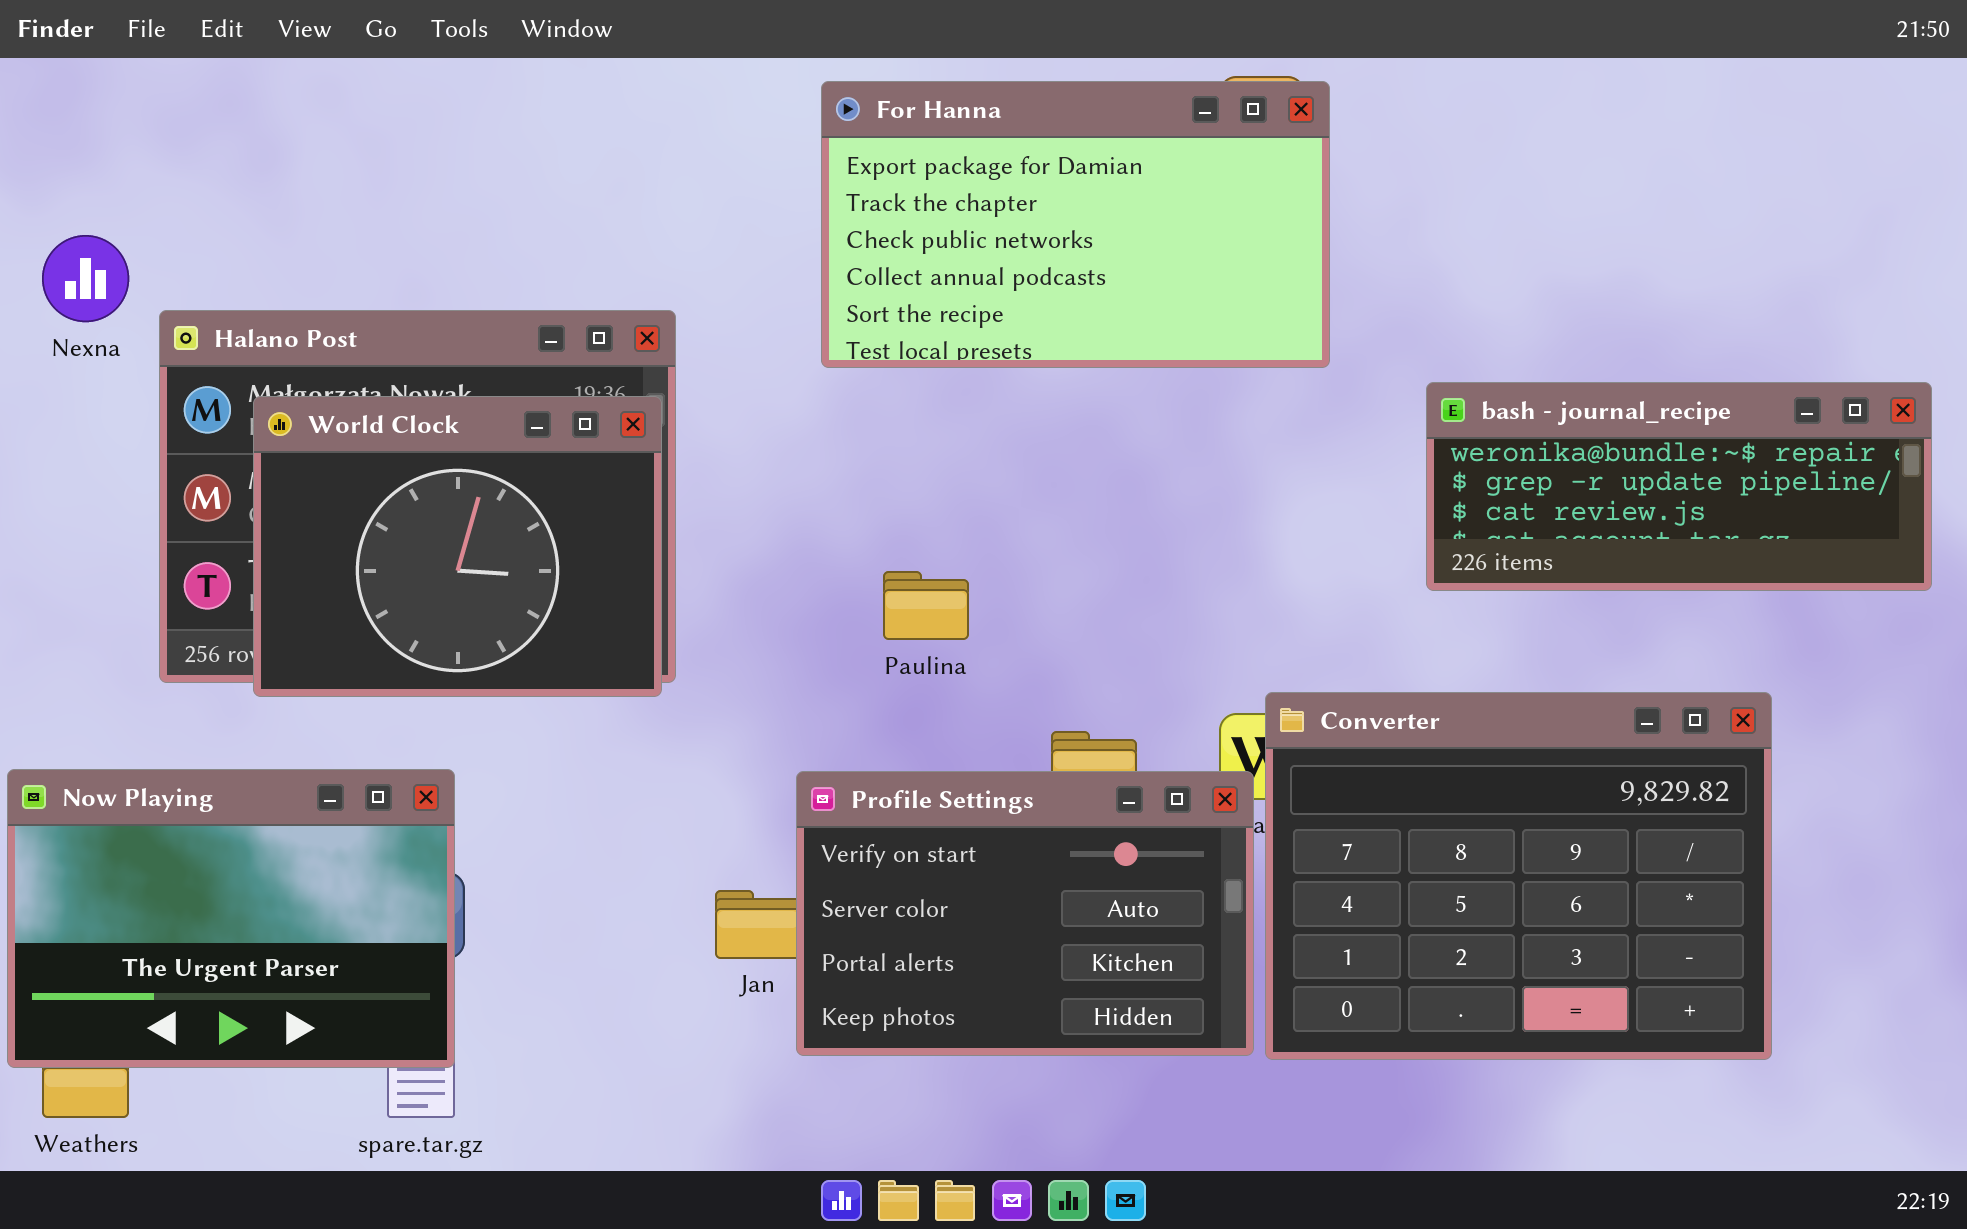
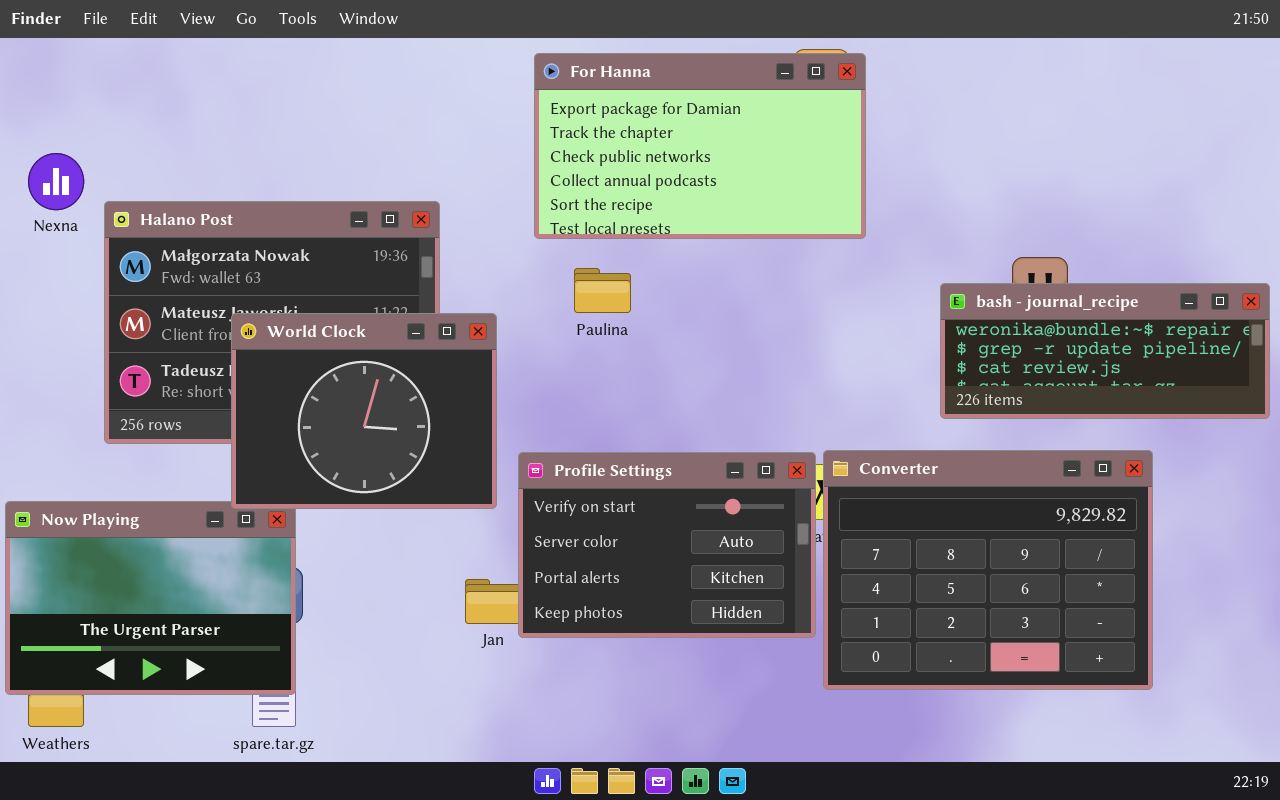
bash - journal_recipe: [1426,382,1932,591] -> [940,283,1270,419], moved
World Clock: [253,396,662,697] -> [231,313,497,509], moved
Paulina: [883,571,969,640] -> [574,268,631,313], moved
Profile Settings: [796,771,1254,1056] -> [518,452,816,638], moved

